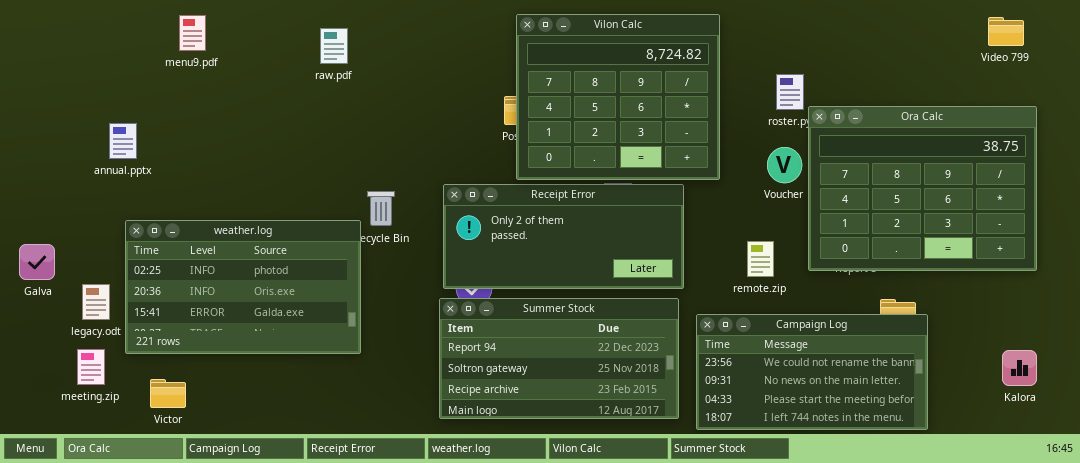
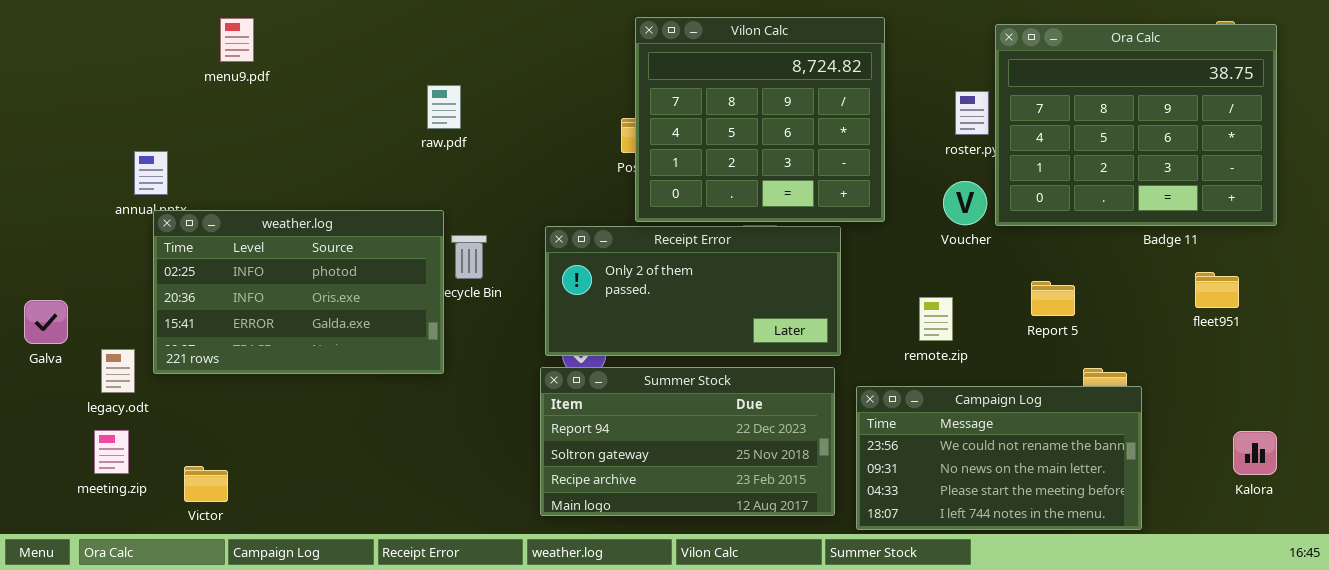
raw.pdf: [320,28,348,64] -> [427,85,461,129], moved
Ora Calc: [808,106,1037,271] -> [995,24,1277,226], moved
weather.log: [125,220,361,354] -> [153,210,444,374], moved

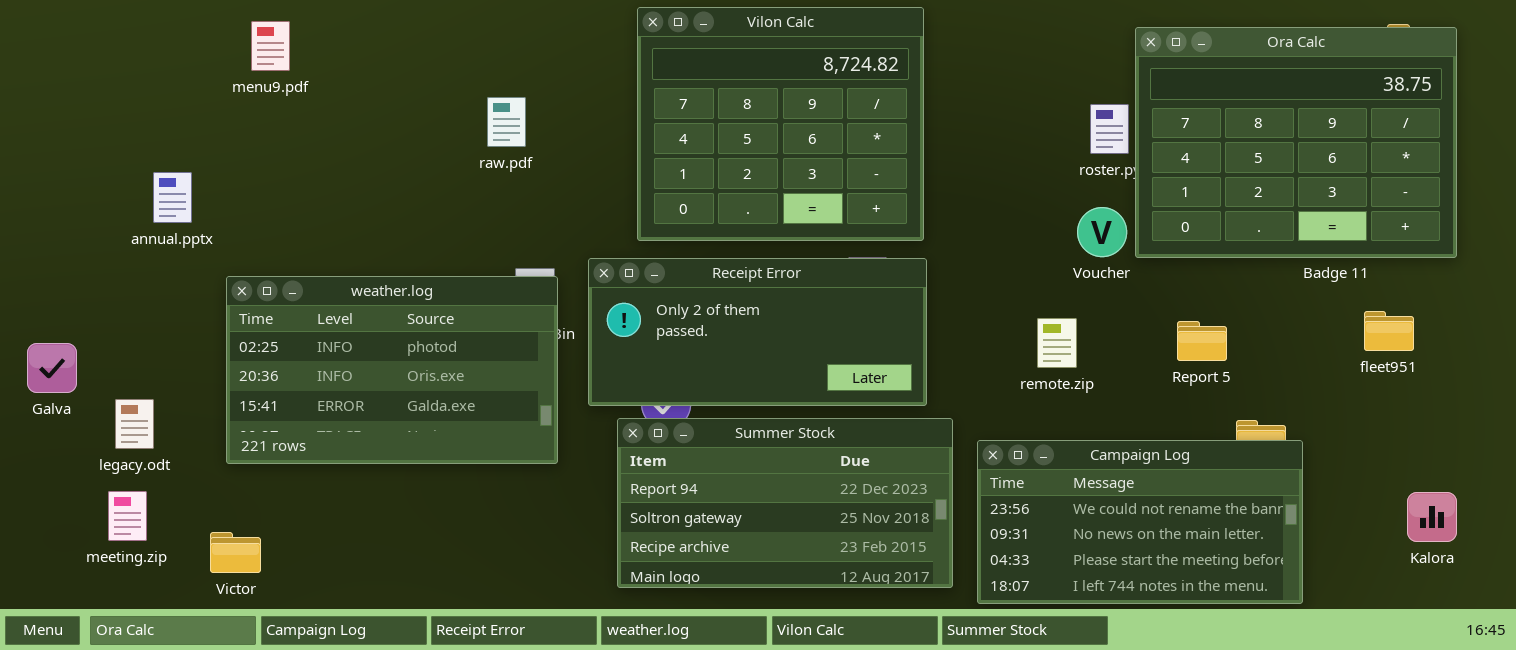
Vilon Calc: [635,17,885,222] -> [637,7,924,241], moved
weather.log: [153,210,444,374] -> [226,276,558,464], moved
Receipt Error: [545,226,841,356] -> [588,258,927,406], moved
remote.zip: [919,297,953,341] -> [1037,318,1077,368], moved

